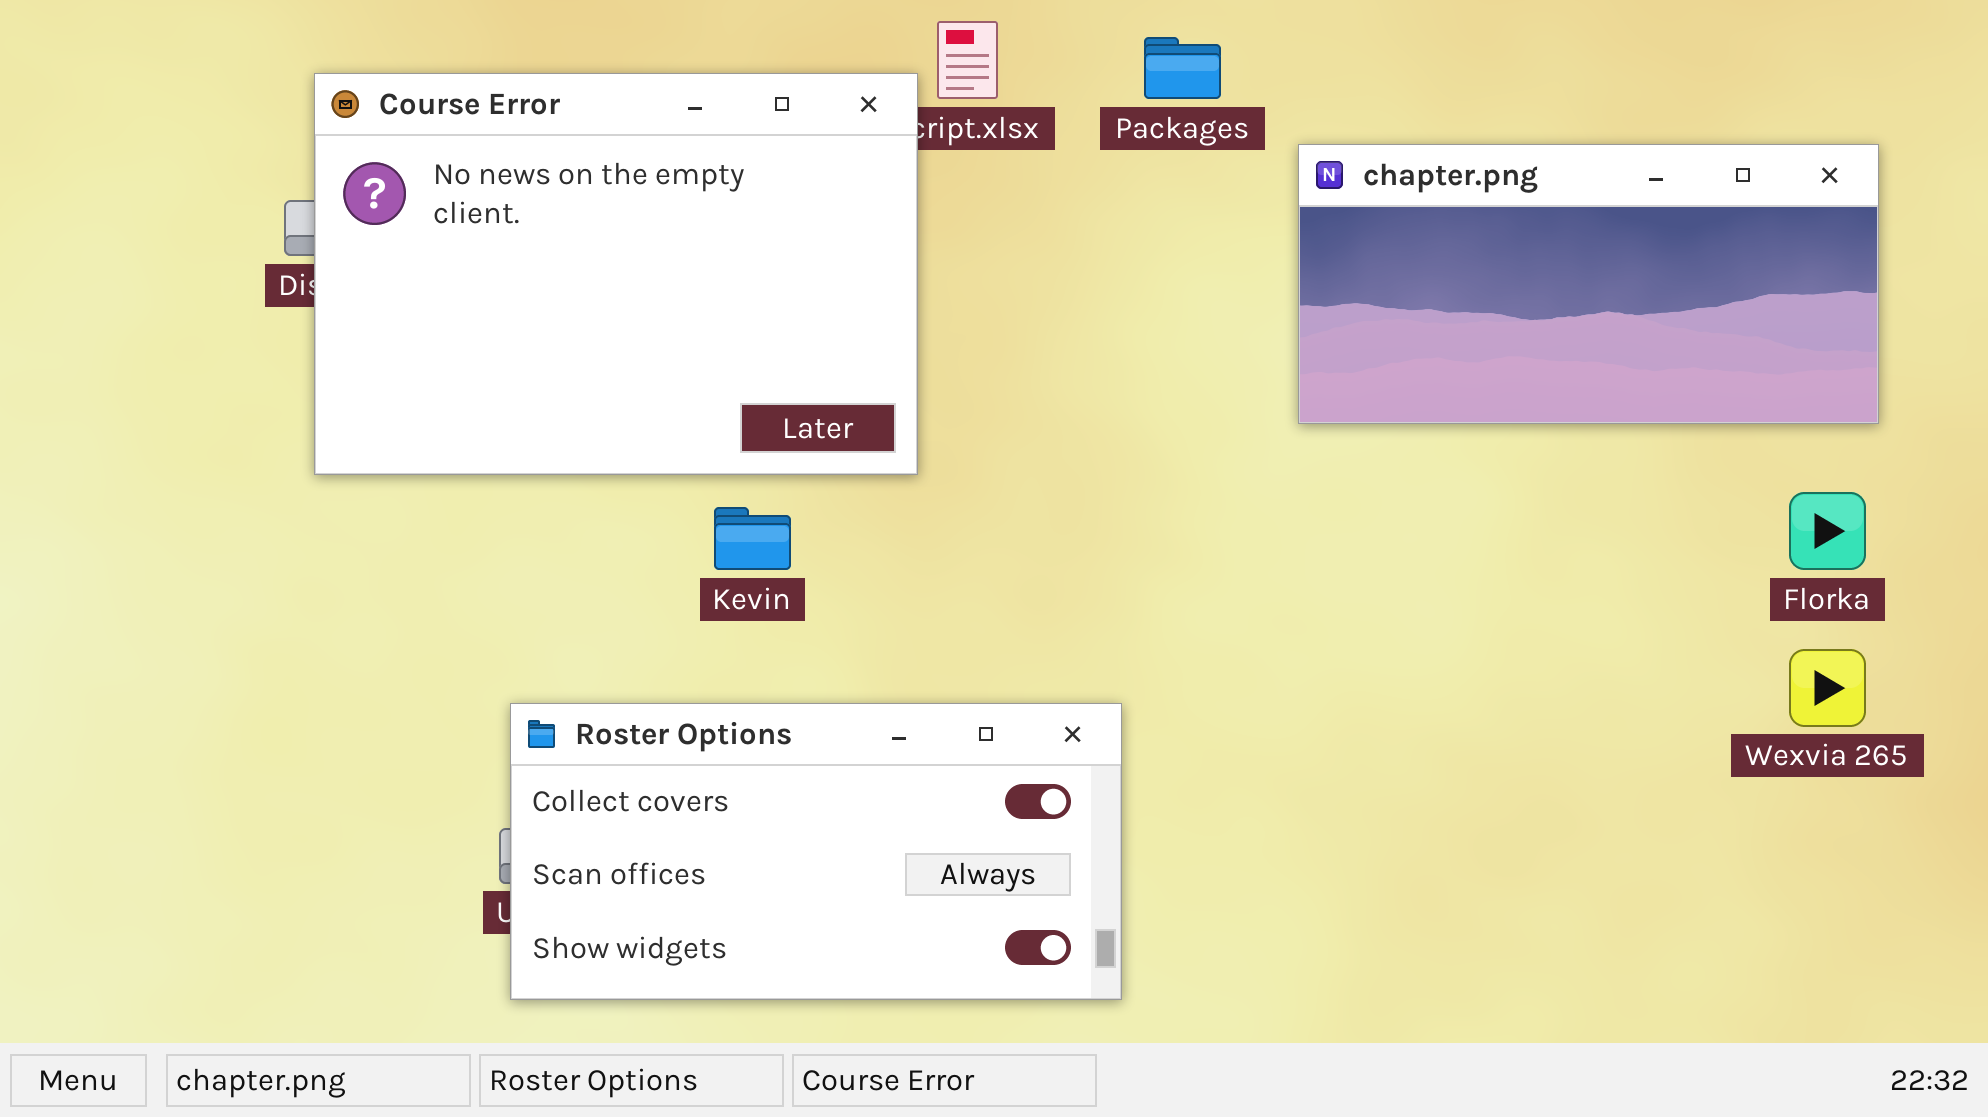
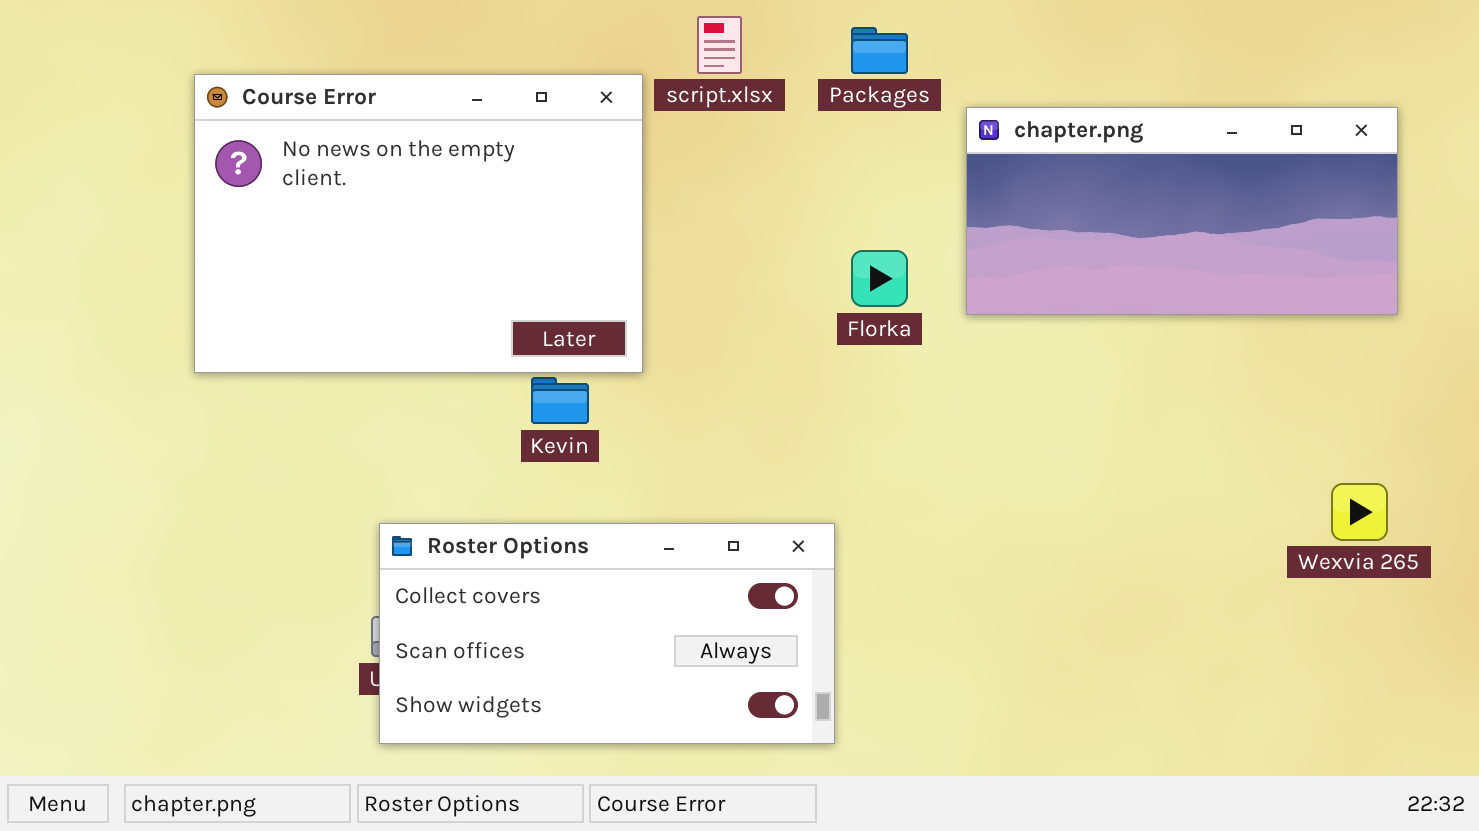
Course Error: [314,73,918,475] -> [194,74,643,373], moved
Florka: [1789,492,1866,570] -> [851,250,908,307], moved

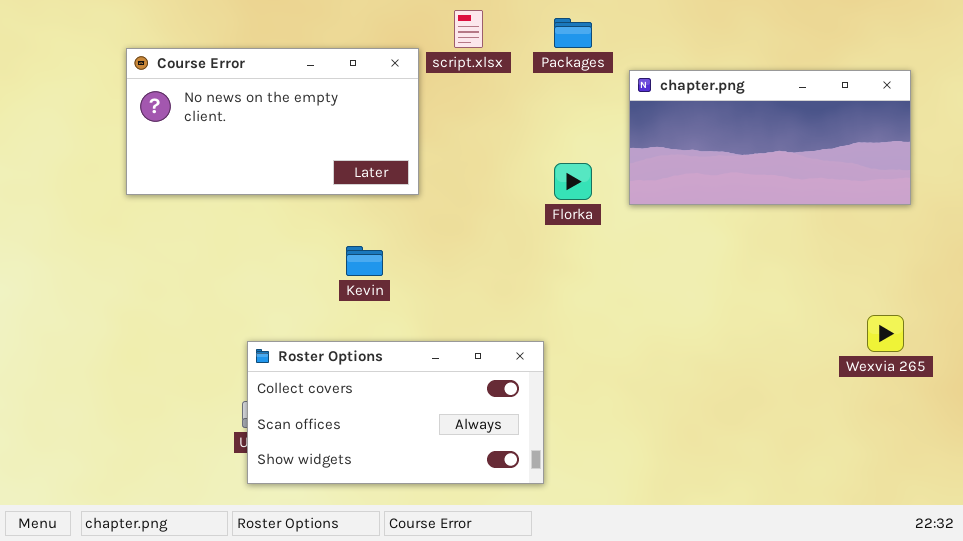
Course Error: [194,74,643,373] -> [126,48,419,195], resized

